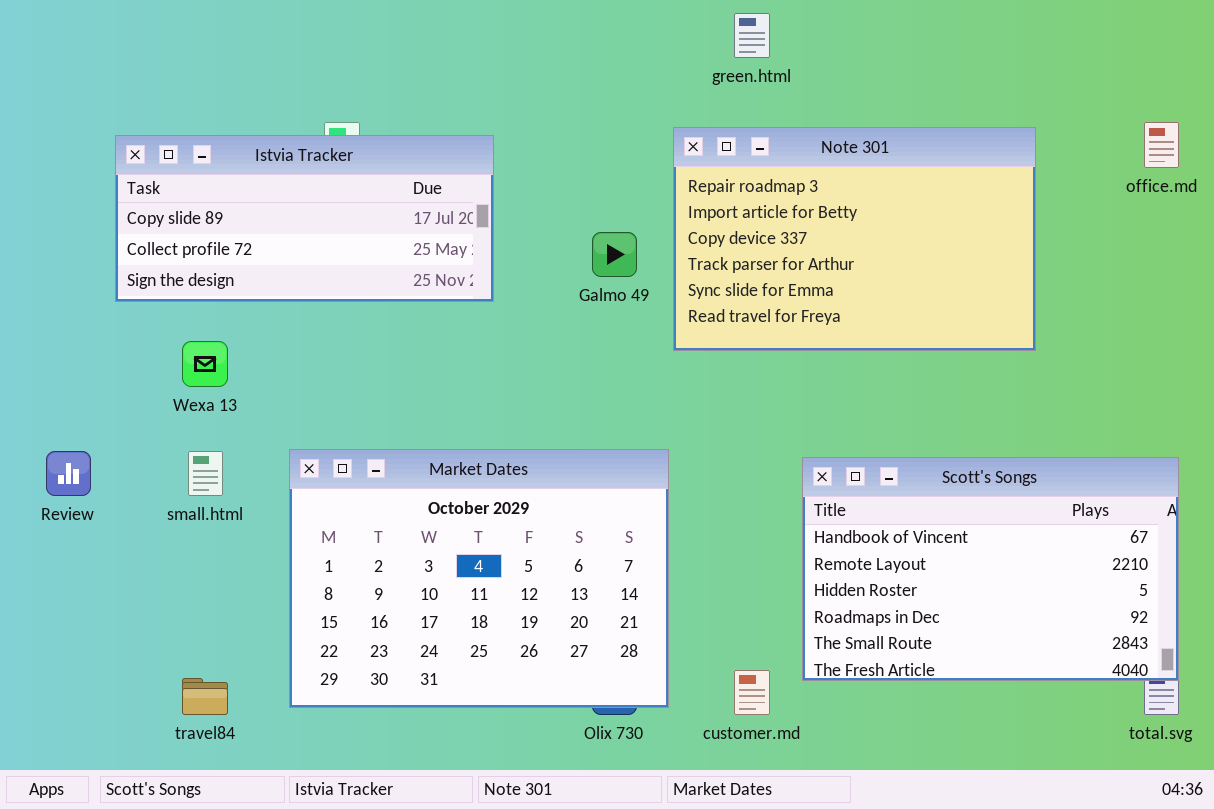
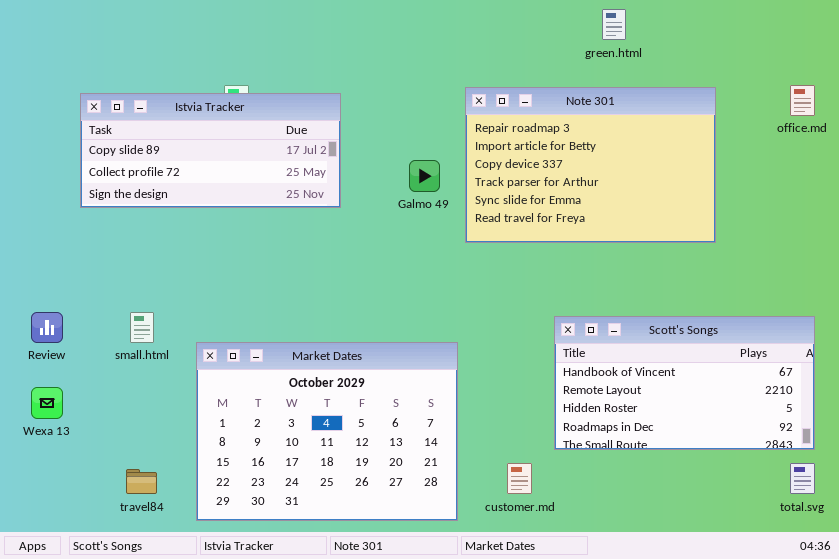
green.html: [734,13,770,58] -> [602,9,626,40], moved
Wexa 13: [182,341,228,387] -> [31,387,63,419], moved
Market Dates: [289,449,669,708] -> [196,342,458,521], moved
Scott's Songs: [802,457,1179,681] -> [554,316,815,450], resized

